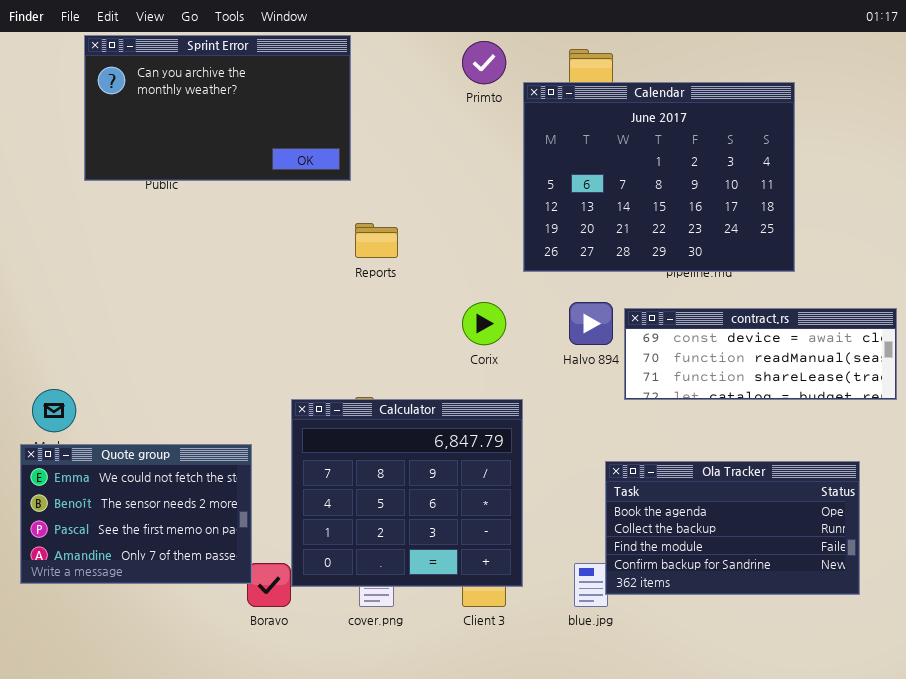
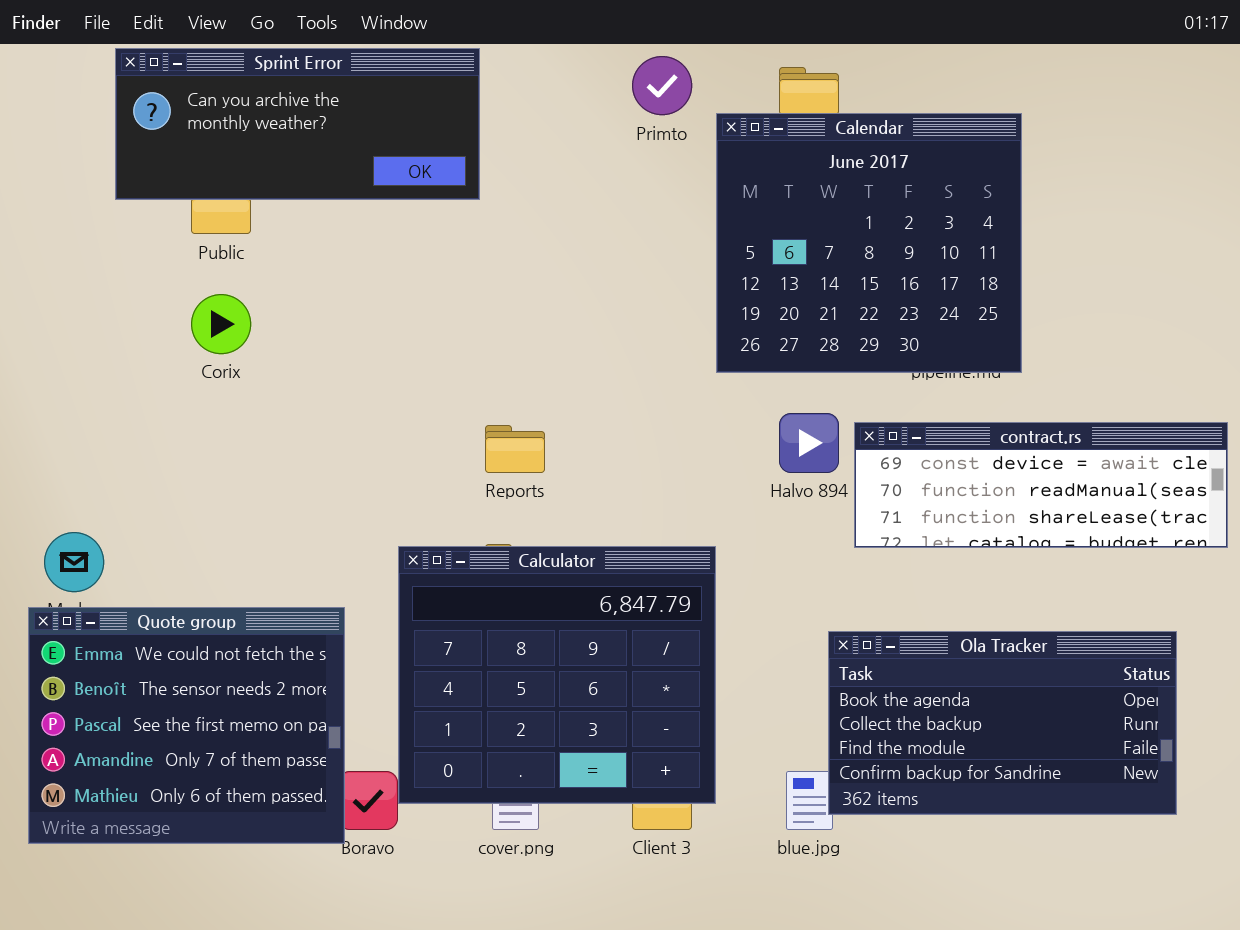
Sprint Error: [84,35,351,181] -> [115,48,480,200], resized
Calendar: [523,82,795,272] -> [716,113,1022,373], resized
Reports: [355,223,398,258] -> [485,425,545,473], moved
Corix: [462,302,506,345] -> [191,294,251,354], moved
Quote group: [20,444,252,584] -> [28,607,345,844], resized

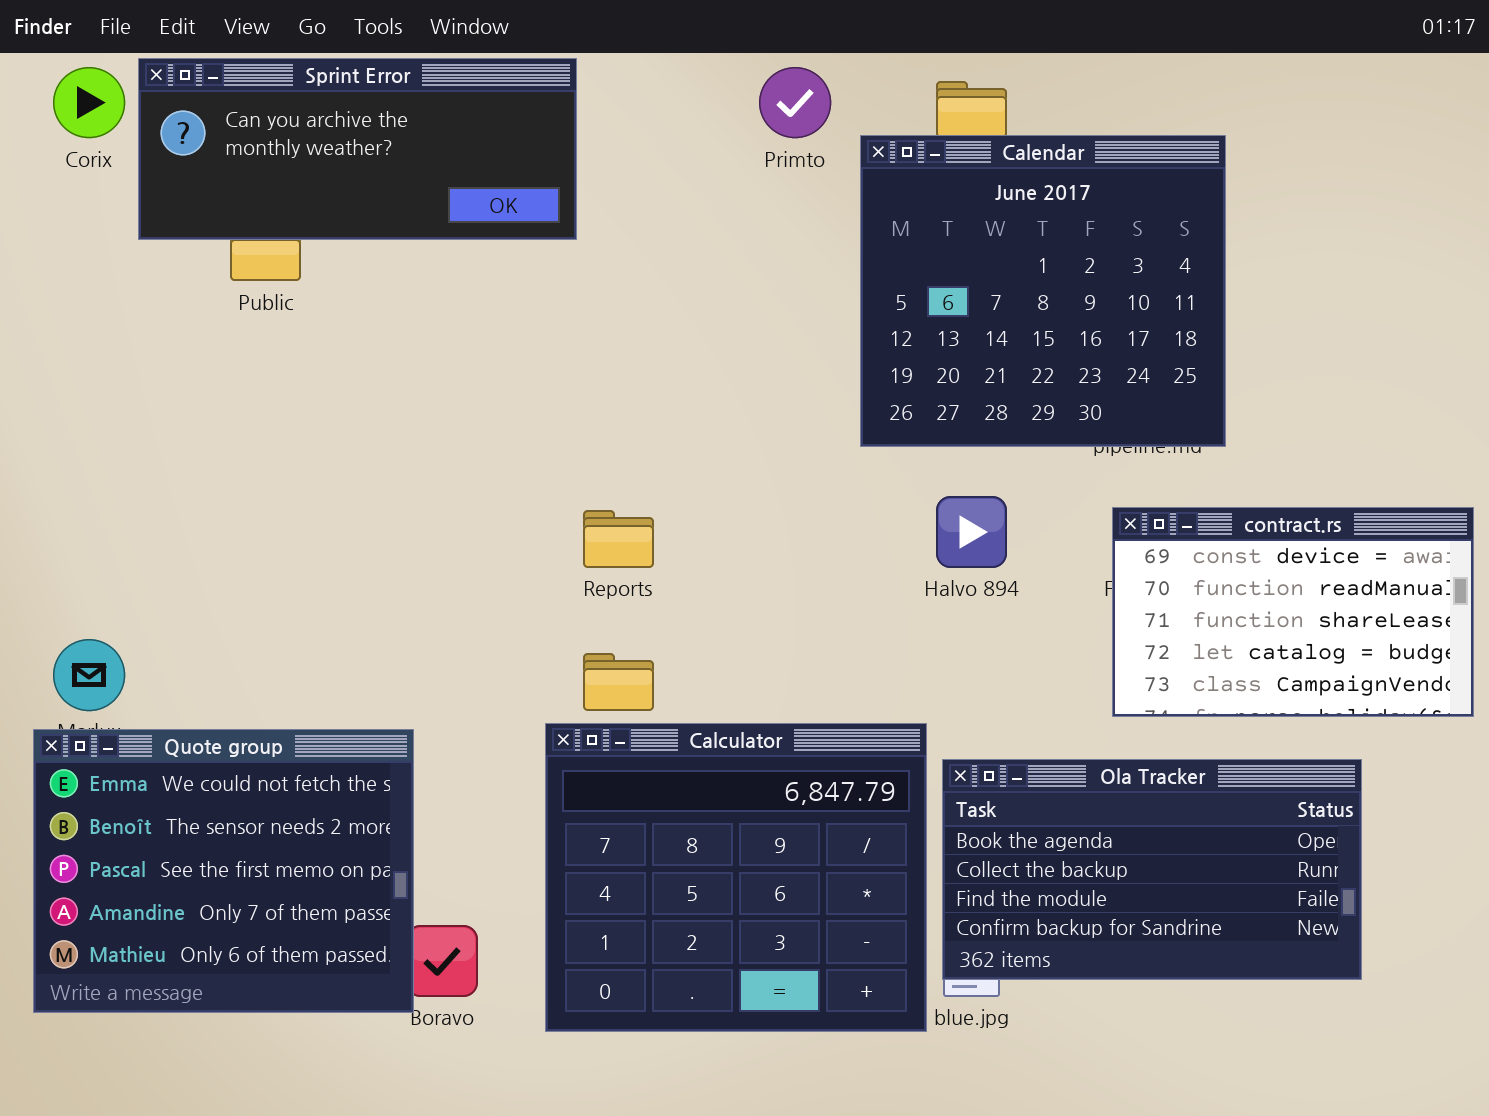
Corix: [191,294,251,354] -> [53,67,125,138], moved
contract.rs: [854,422,1228,548] -> [1112,507,1474,717], resized
Calculator: [398,546,716,804] -> [545,723,927,1032], moved
Ola Tracker: [828,631,1177,815] -> [942,759,1362,980], moved

